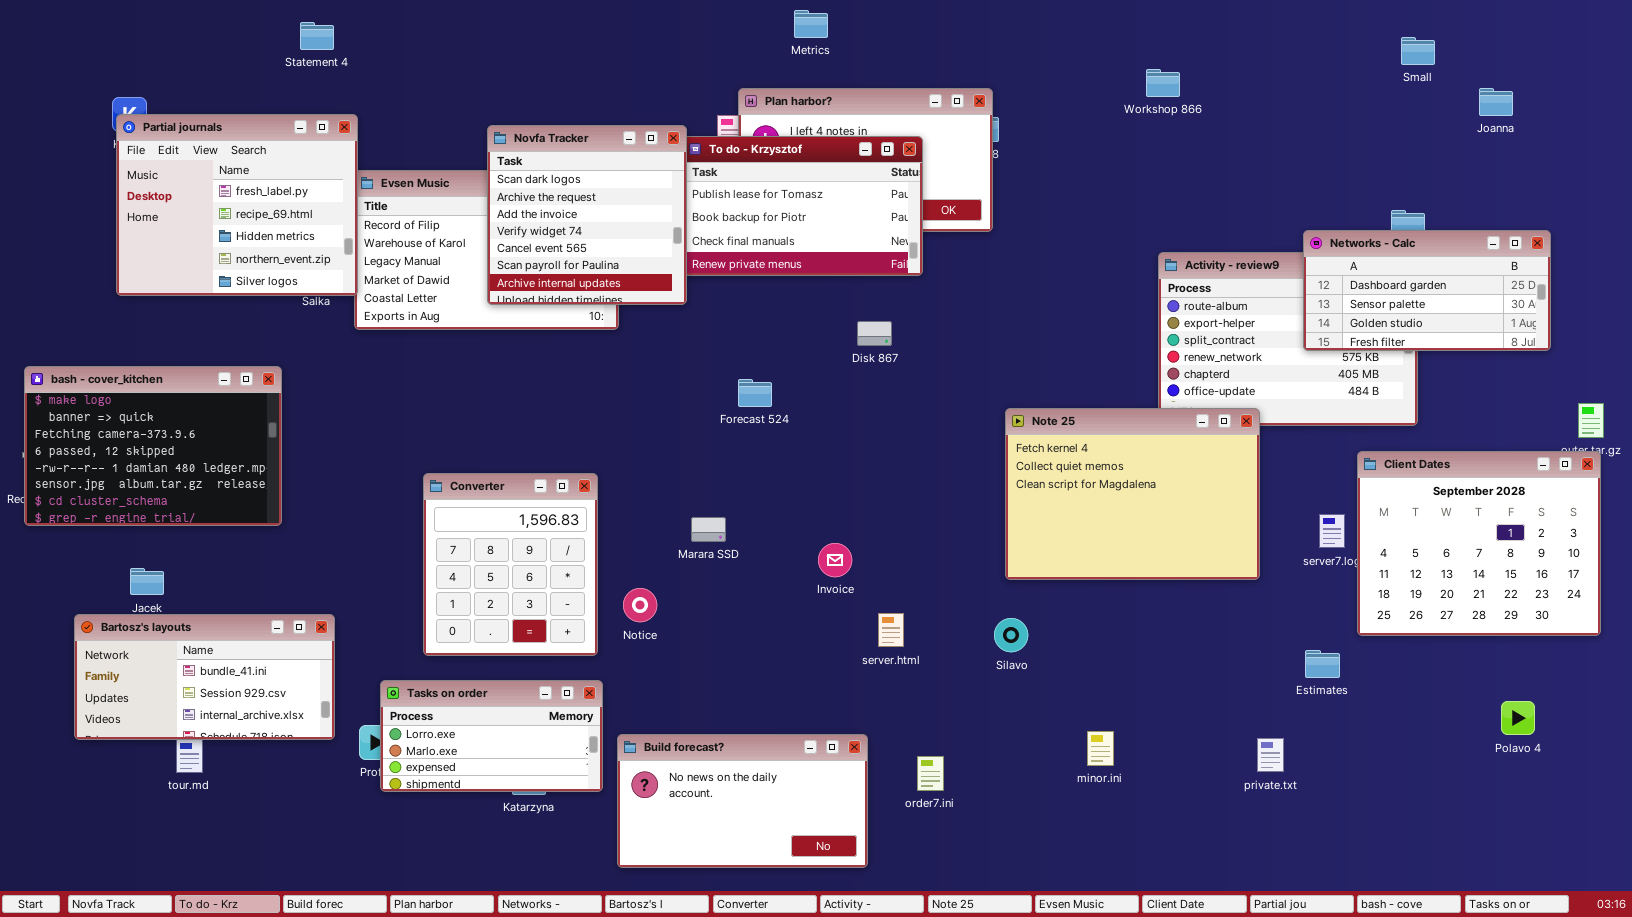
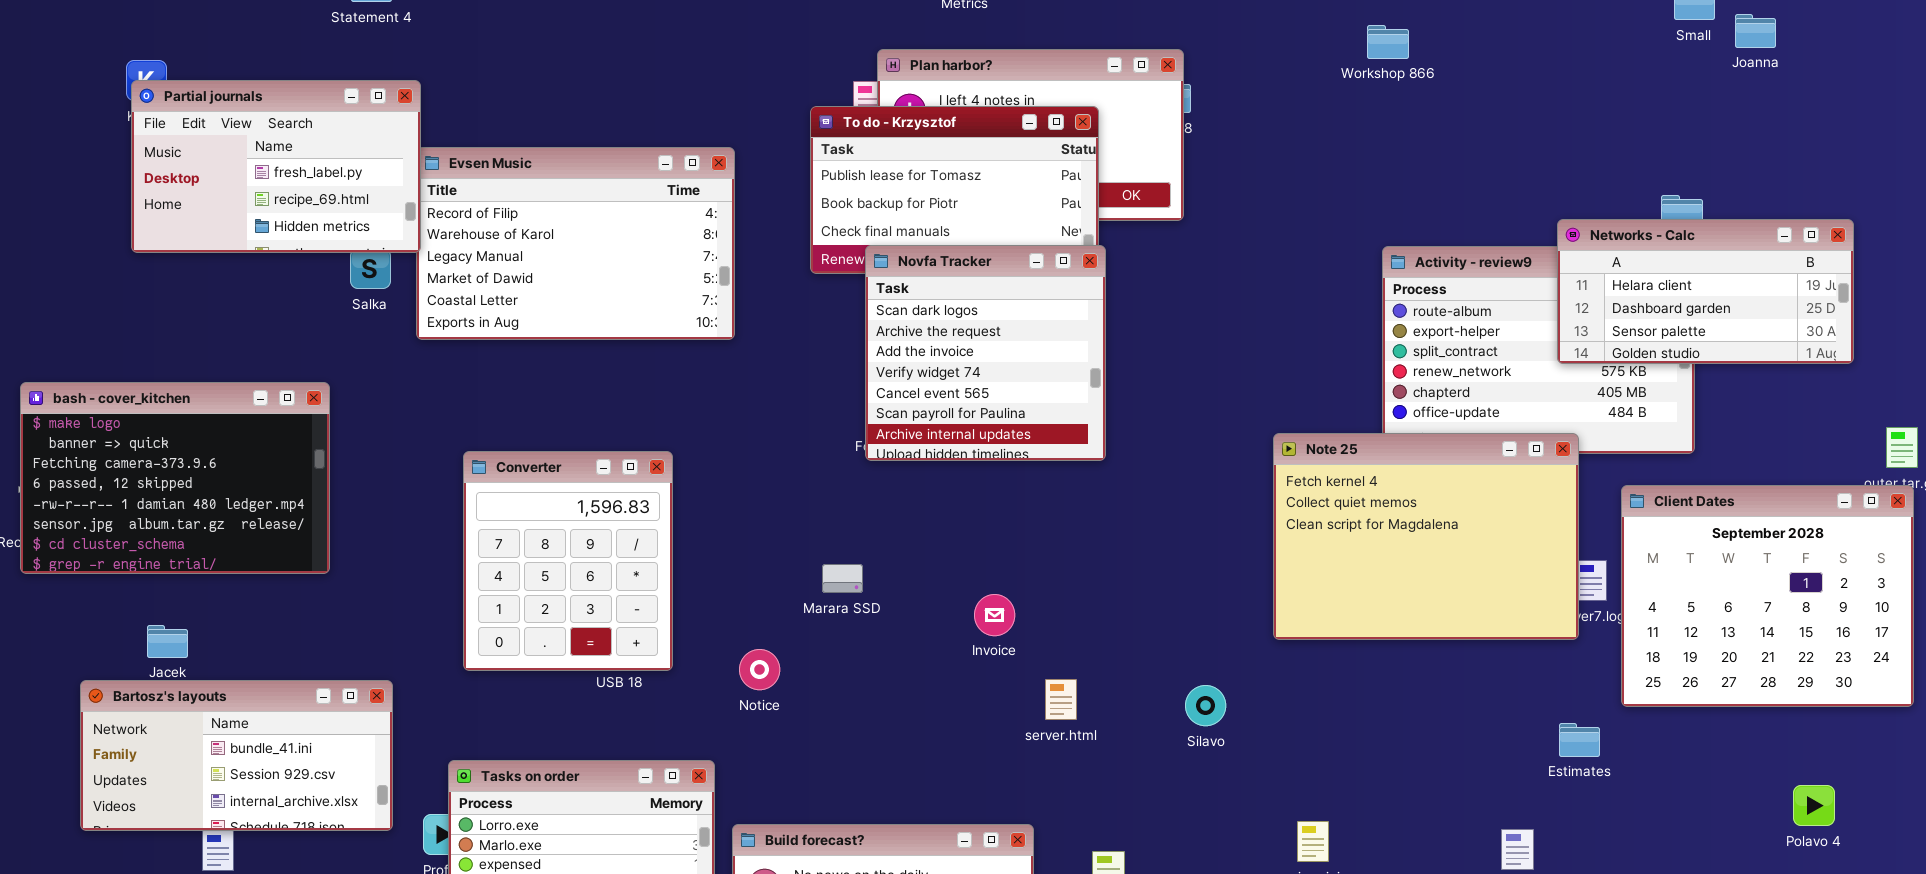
Joanna: [1479,88,1513,116] -> [1735,14,1776,48], moved
Partial journals: [116,114,358,296] -> [131,80,421,253], resized
Novfa Tracker: [487,125,687,305] -> [865,245,1106,461], moved
Networks - Calc: [1303,230,1551,351] -> [1557,219,1854,364], scrolled up 1 row
Note 25: [1005,408,1260,580] -> [1273,433,1579,640], moved
Converter: [423,473,598,656] -> [463,451,673,671], moved

